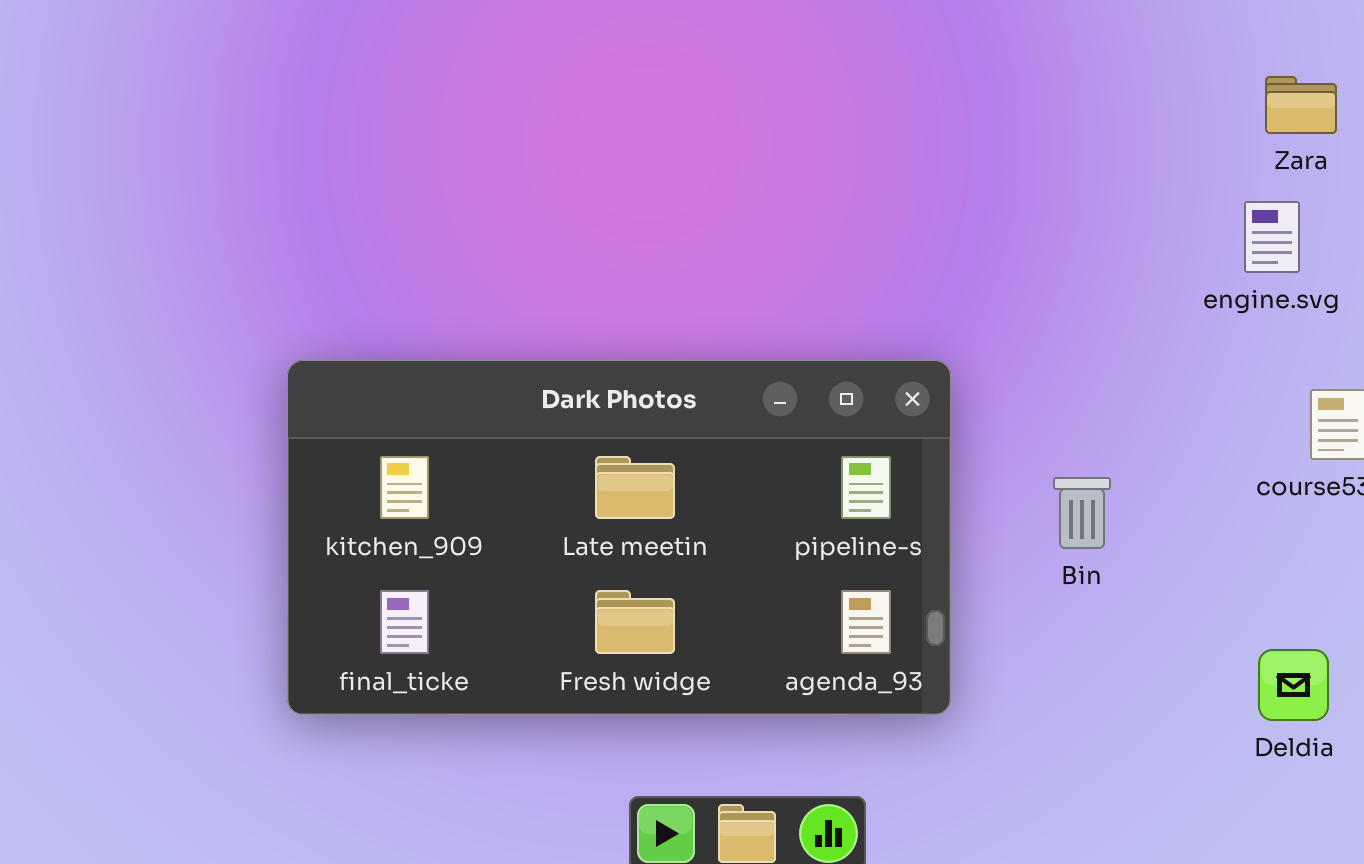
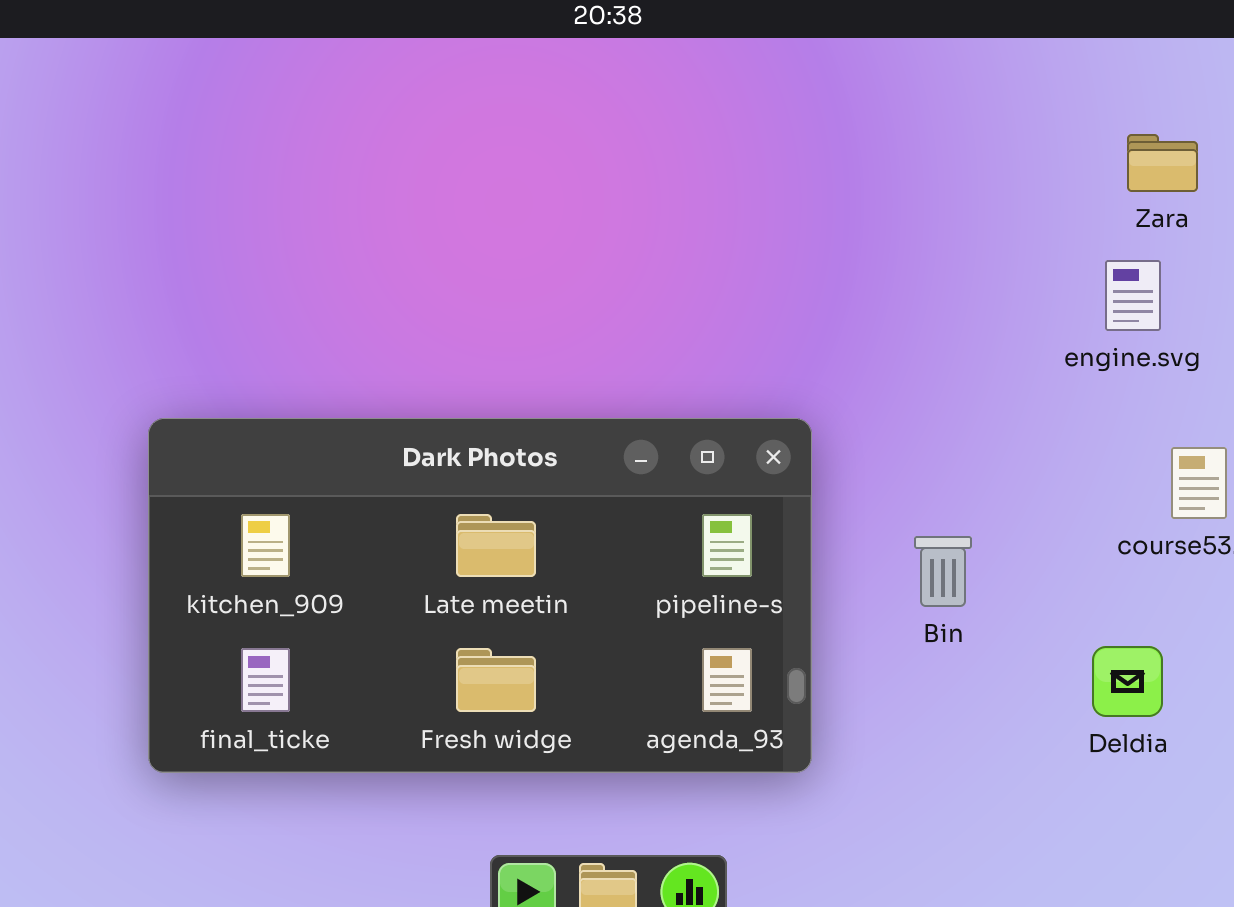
Deldia: [1258,649,1329,721] -> [1092,646,1163,717], moved

